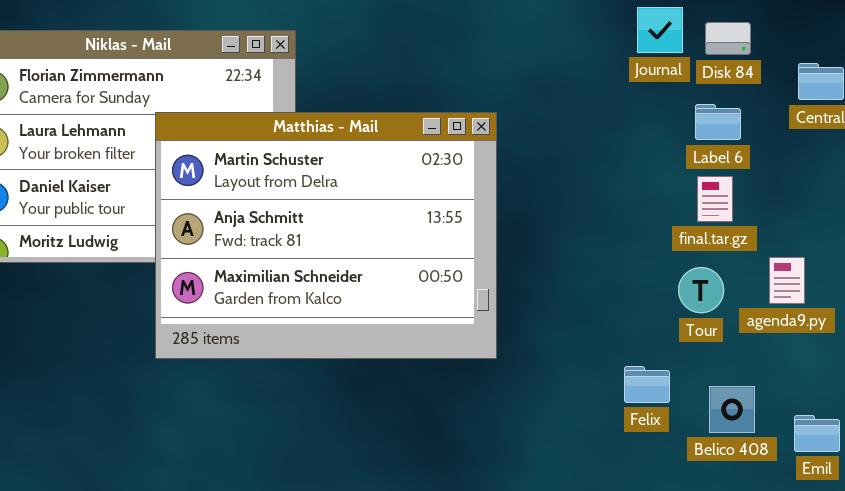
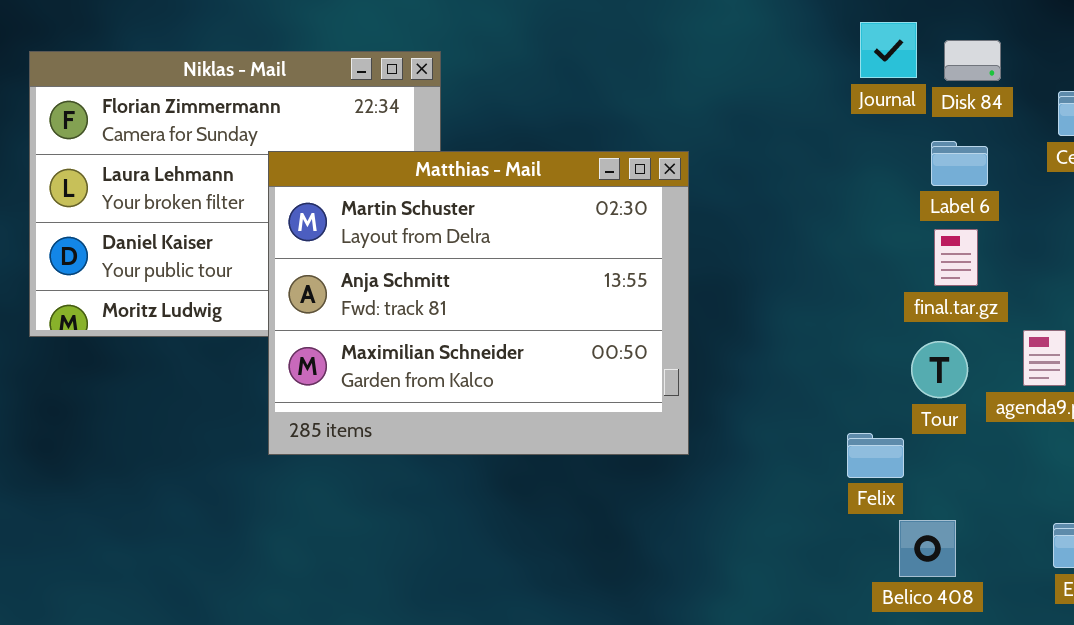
Felix: [624,366,670,403] -> [847,433,904,478], moved
Belico 408: [709,386,755,433] -> [899,520,956,577], moved

